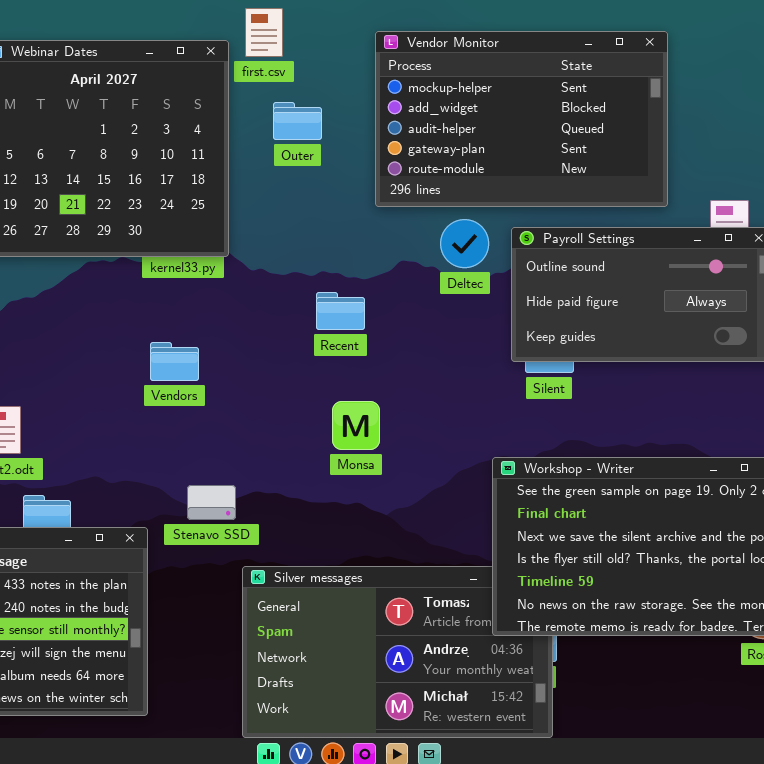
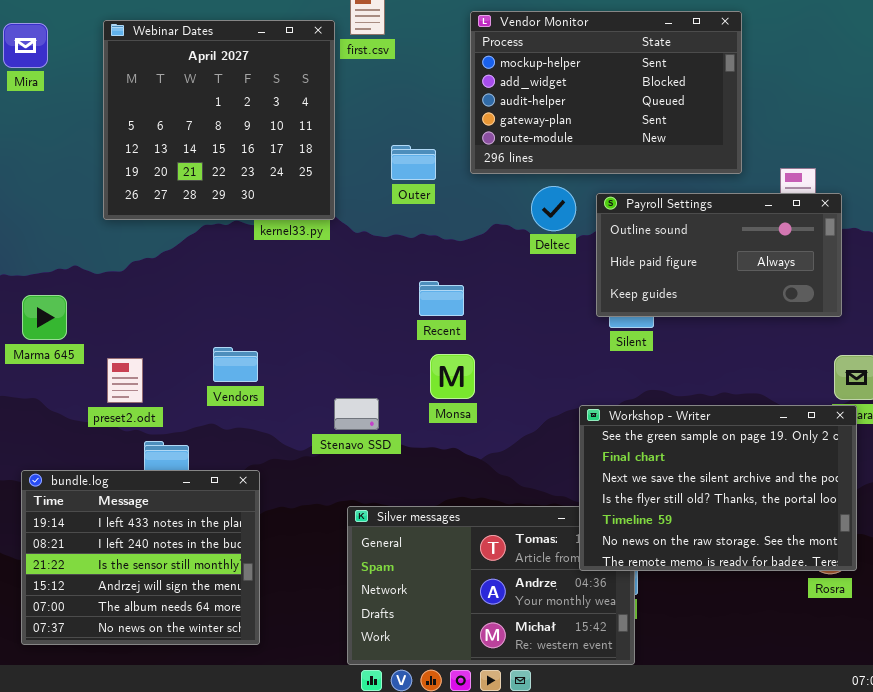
Outer: [273,102,322,140] -> [391,145,436,180], moved
Recent: [316,292,365,330] -> [419,281,464,316], moved
Vendors: [150,342,199,381] -> [213,347,258,382], moved
Stenavo SSD: [187,485,236,520] -> [334,398,379,430], moved

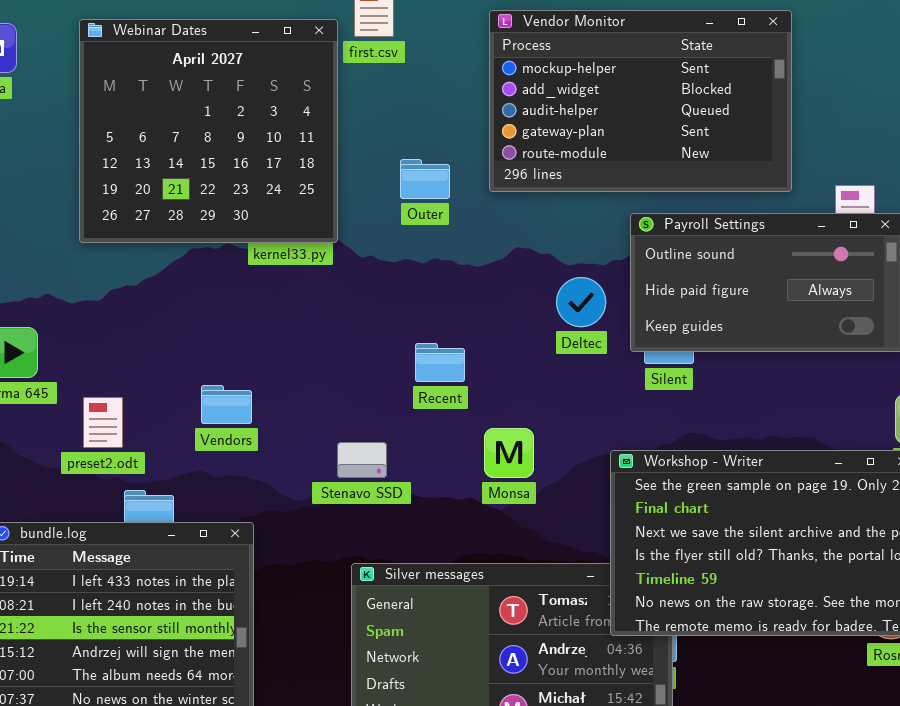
Deltec: [531,186,576,231] -> [556,277,606,327], moved
Recent: [419,281,464,316] -> [415,343,465,382], moved
Monsa: [430,354,475,399] -> [484,428,534,478], moved

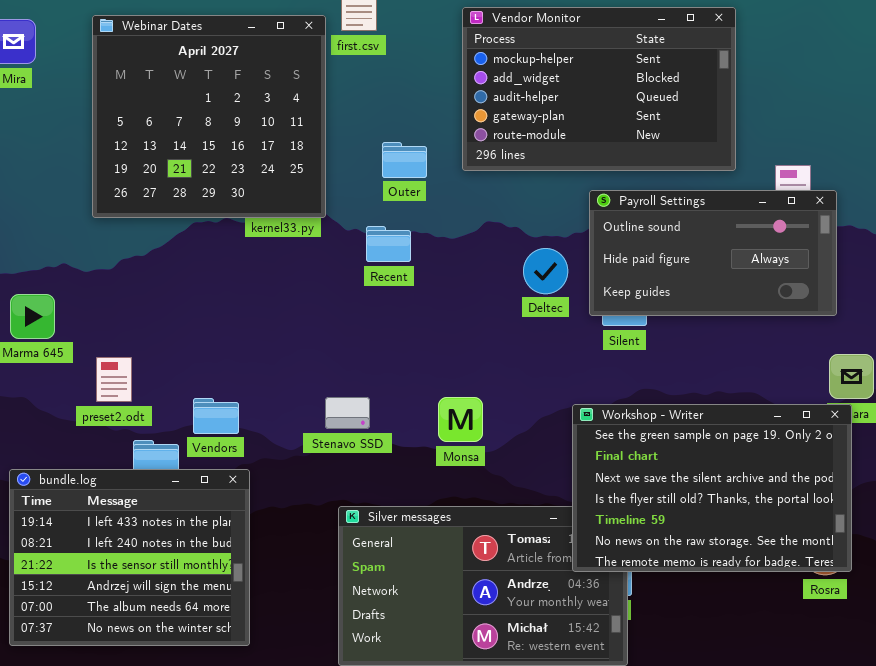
Recent: [415,343,465,382] -> [366,226,411,262], moved
Vendors: [201,385,252,424] -> [193,398,239,434], moved
Monsa: [484,428,534,478] -> [438,397,483,442], moved

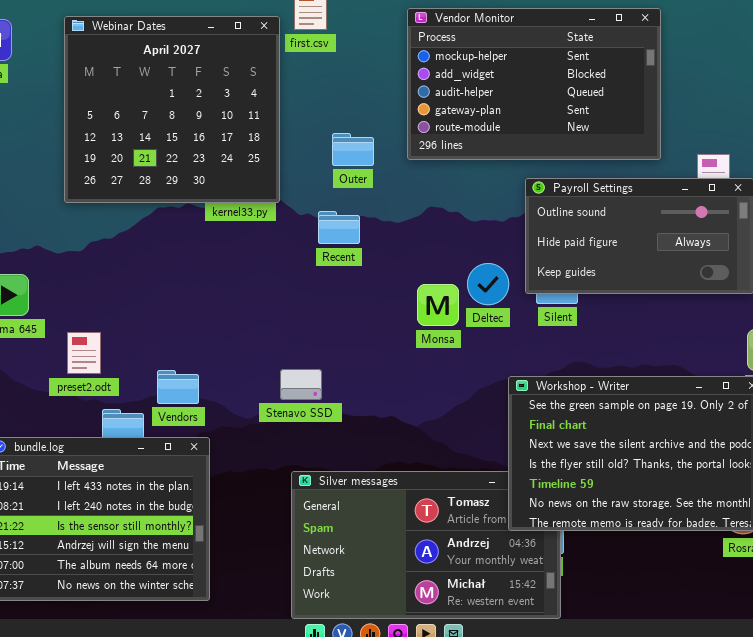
Deltec: [523,248,568,294] -> [467,263,509,305], moved
Monsa: [438,397,483,442] -> [417,284,459,326], moved

